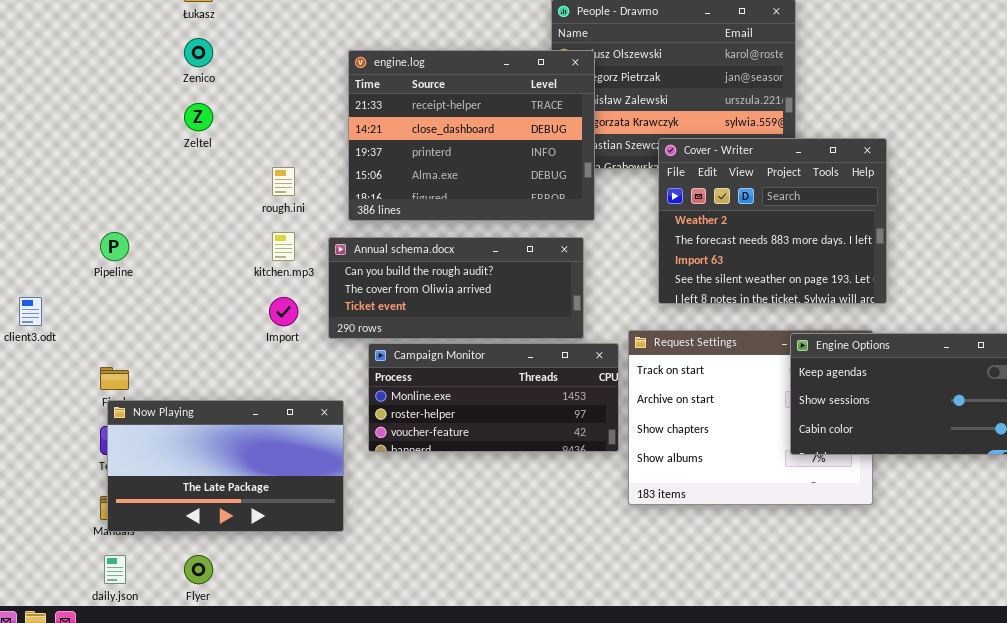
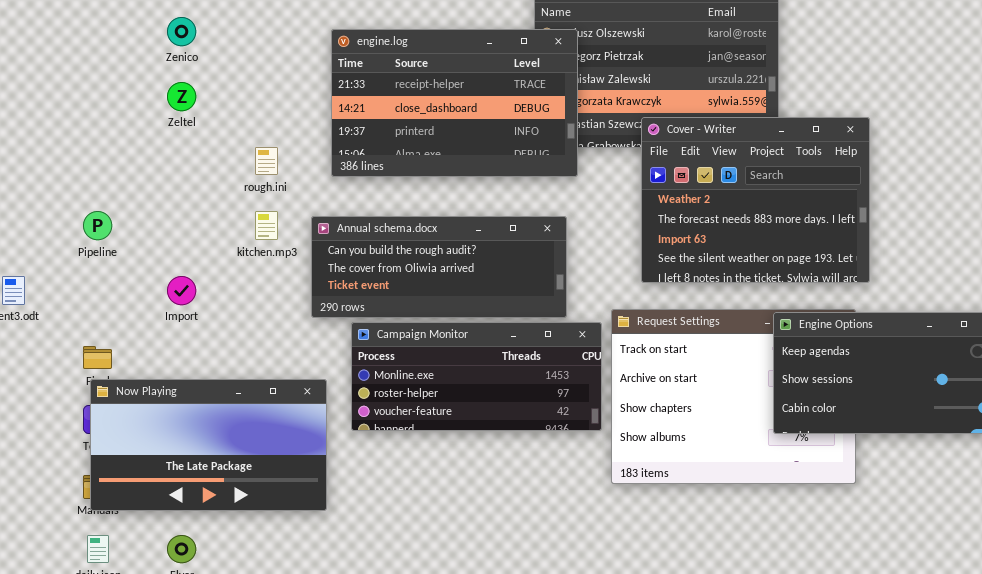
engine.log: [348,50,595,221] -> [331,29,578,177], resized
Import: [269,297,298,326] -> [167,276,196,305], moved

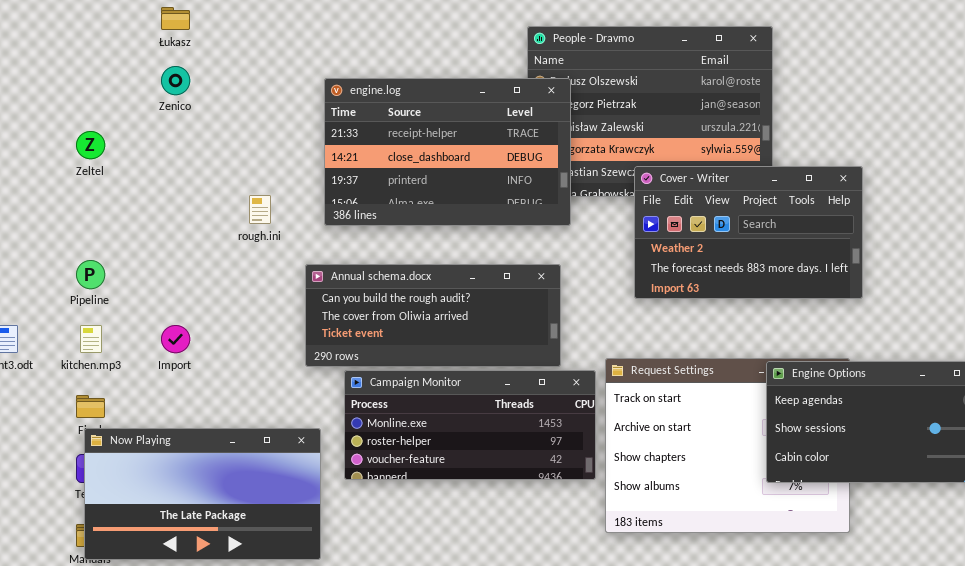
Zeltel: [167,82,196,111] -> [76,131,105,159], moved
Cover - Writer: [641,117,870,283] -> [634,166,863,299], resized
kitchen.mp3: [255,211,278,240] -> [80,325,102,353], moved

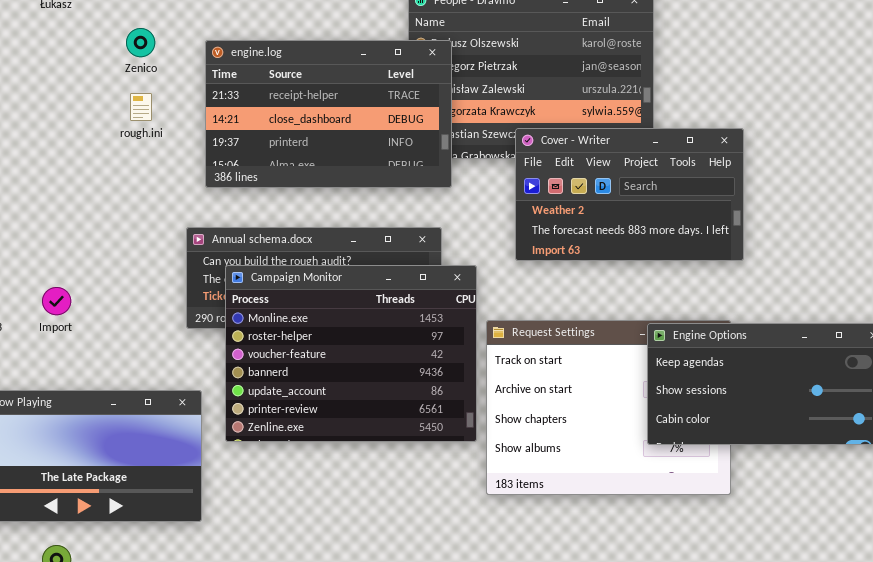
Zenico: [161,66,190,95] -> [126,28,155,57], moved
rough.ini: [249,195,271,224] -> [130,93,152,121], moved
Campaign Monitor: [344,370,596,480] -> [225,265,477,442], resized

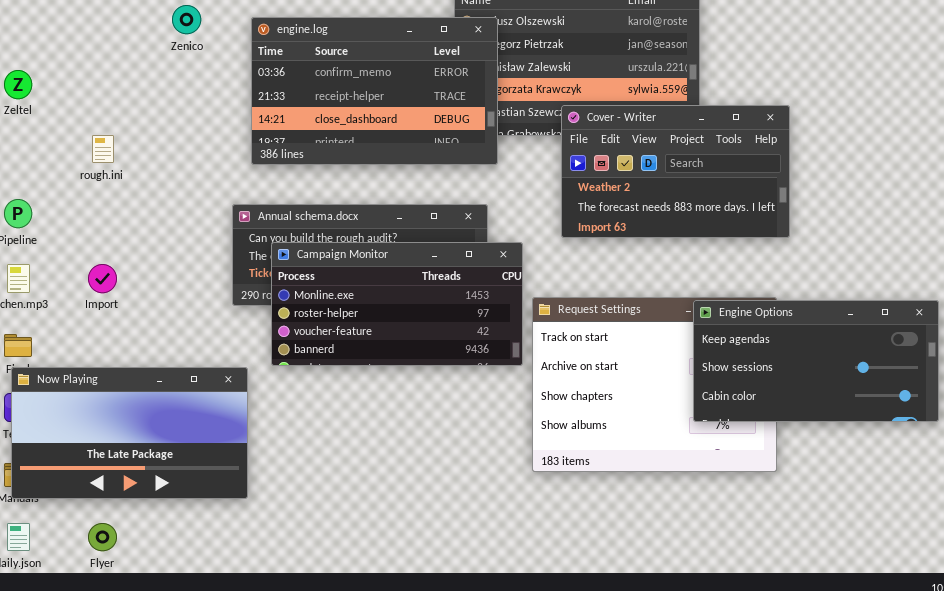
engine.log: [205,40,452,188] -> [251,17,498,165], scrolled up 1 row
rough.ini: [130,93,152,121] -> [92,135,114,163], moved
Campaign Monitor: [225,265,477,442] -> [271,242,523,366], resized

